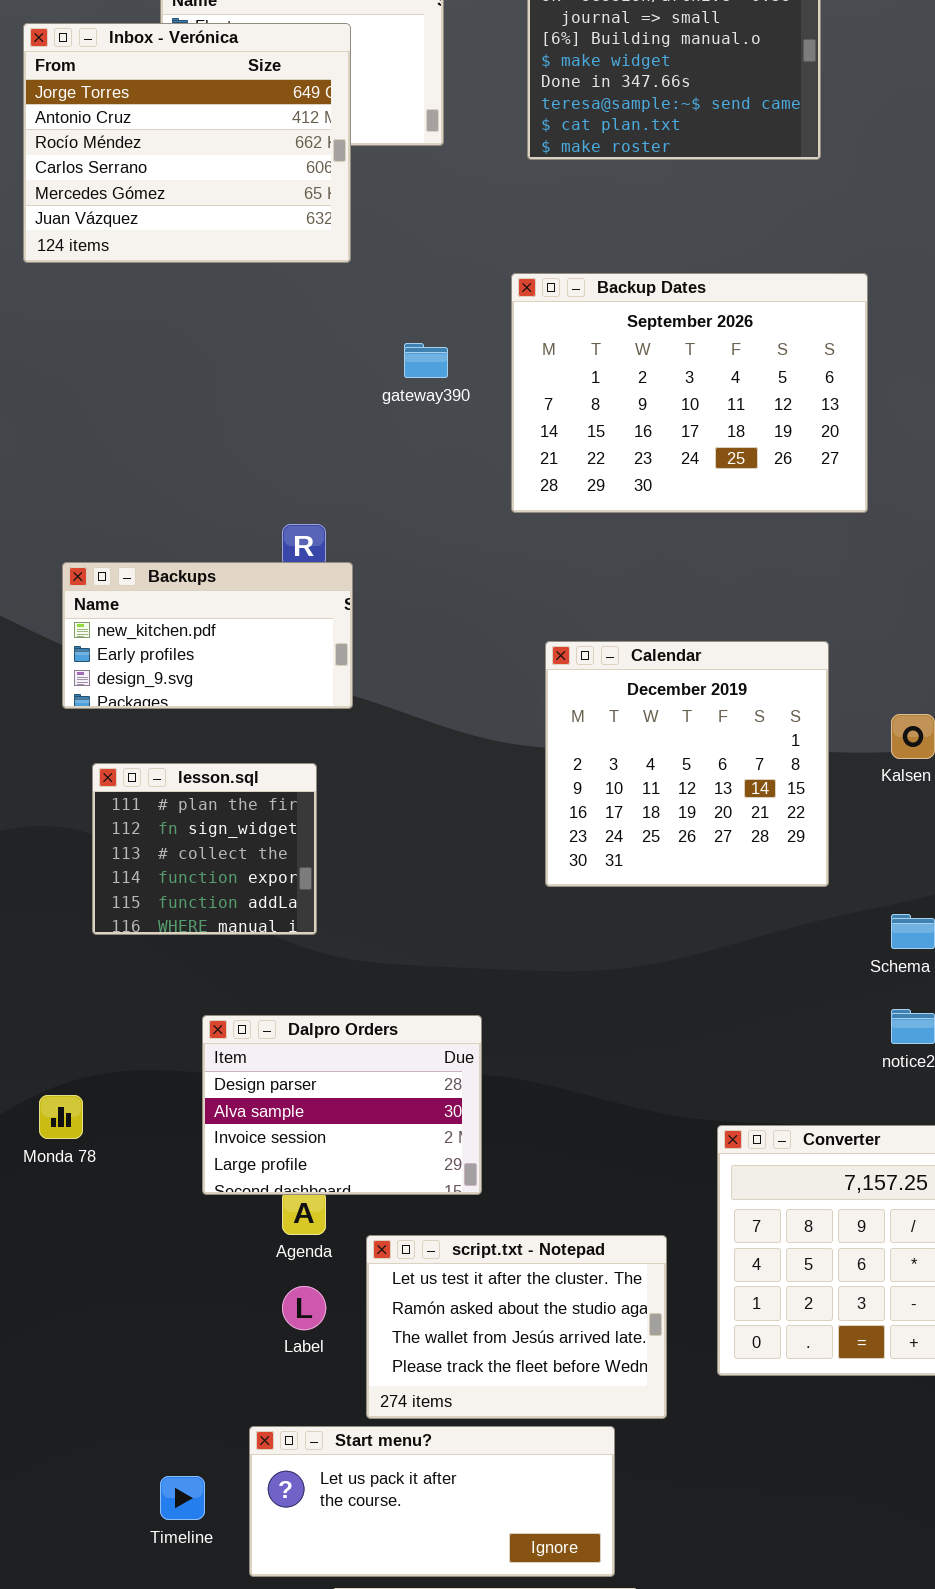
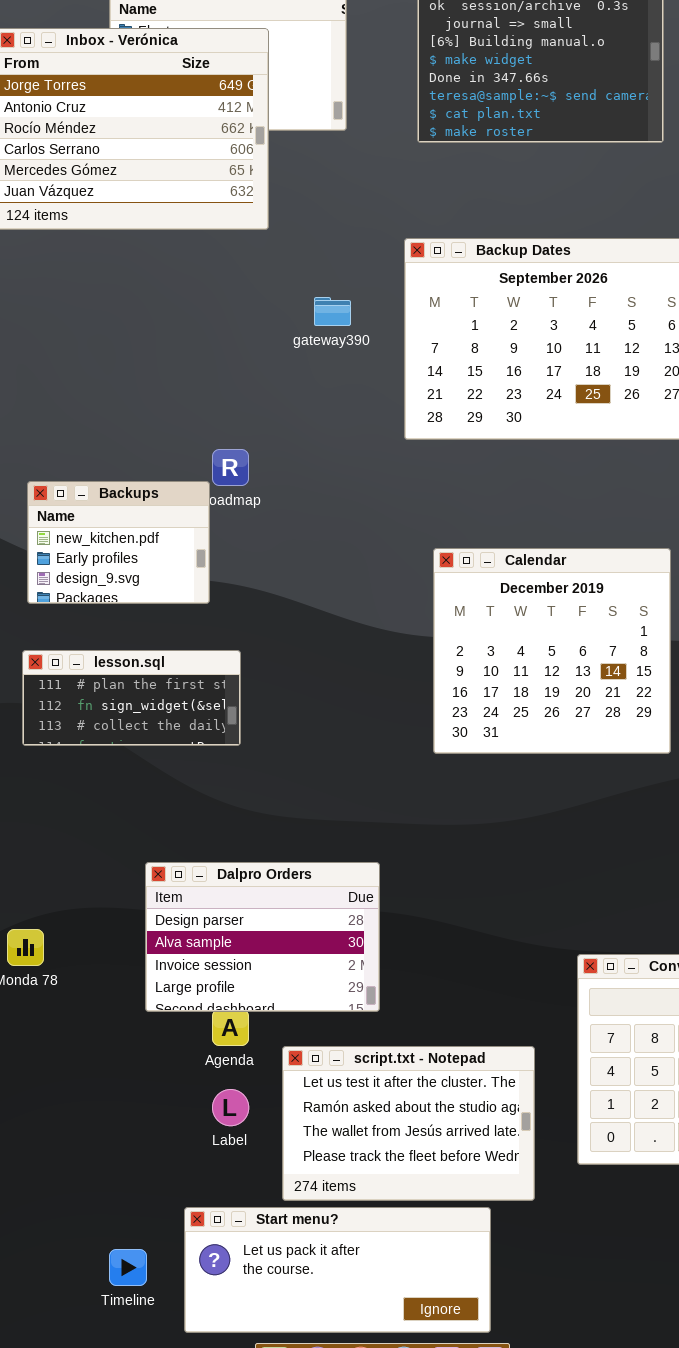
Backups: [62,562,353,709] -> [27,481,210,604], resized
lesson.sql: [92,763,317,935] -> [22,650,241,746], resized

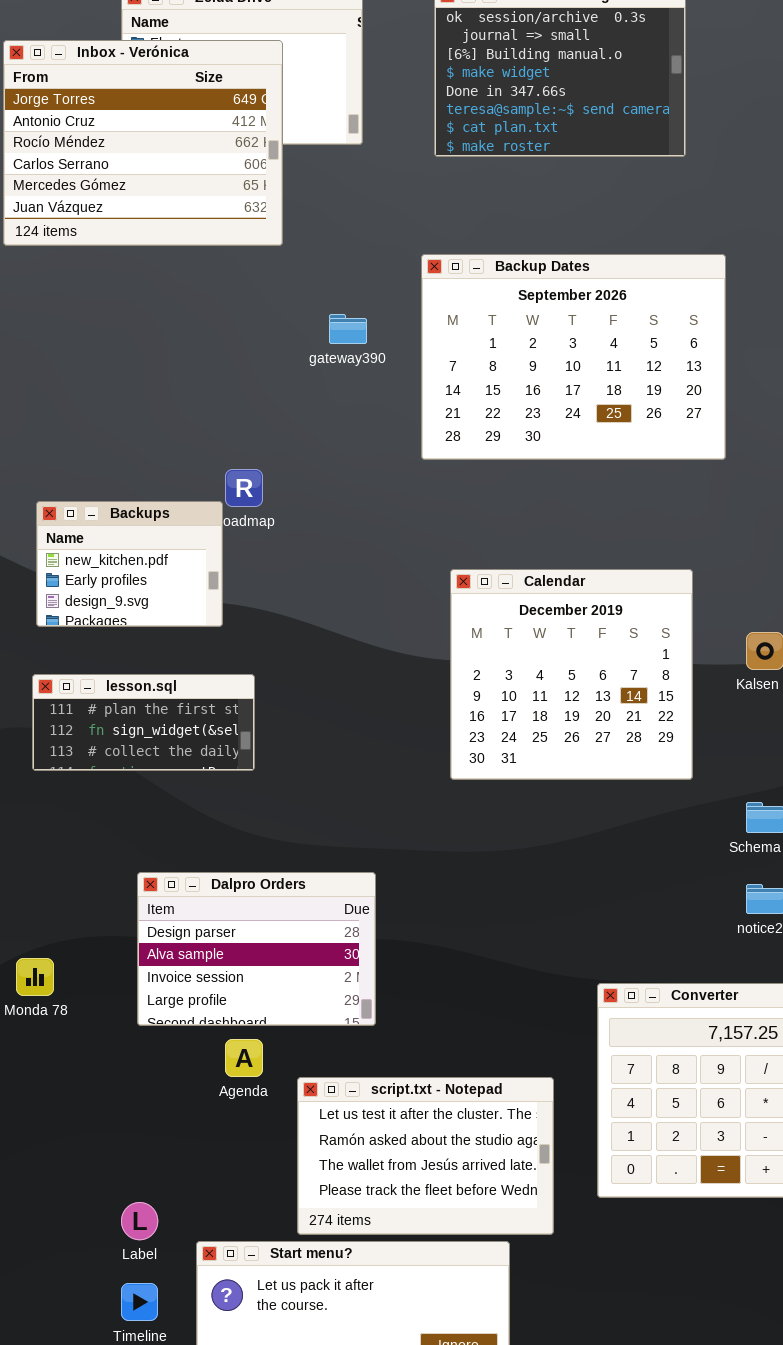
Dalpro Orders: [145,862,380,1012] -> [137,872,376,1026], moved
Label: [212,1089,249,1126] -> [121,1202,158,1240], moved

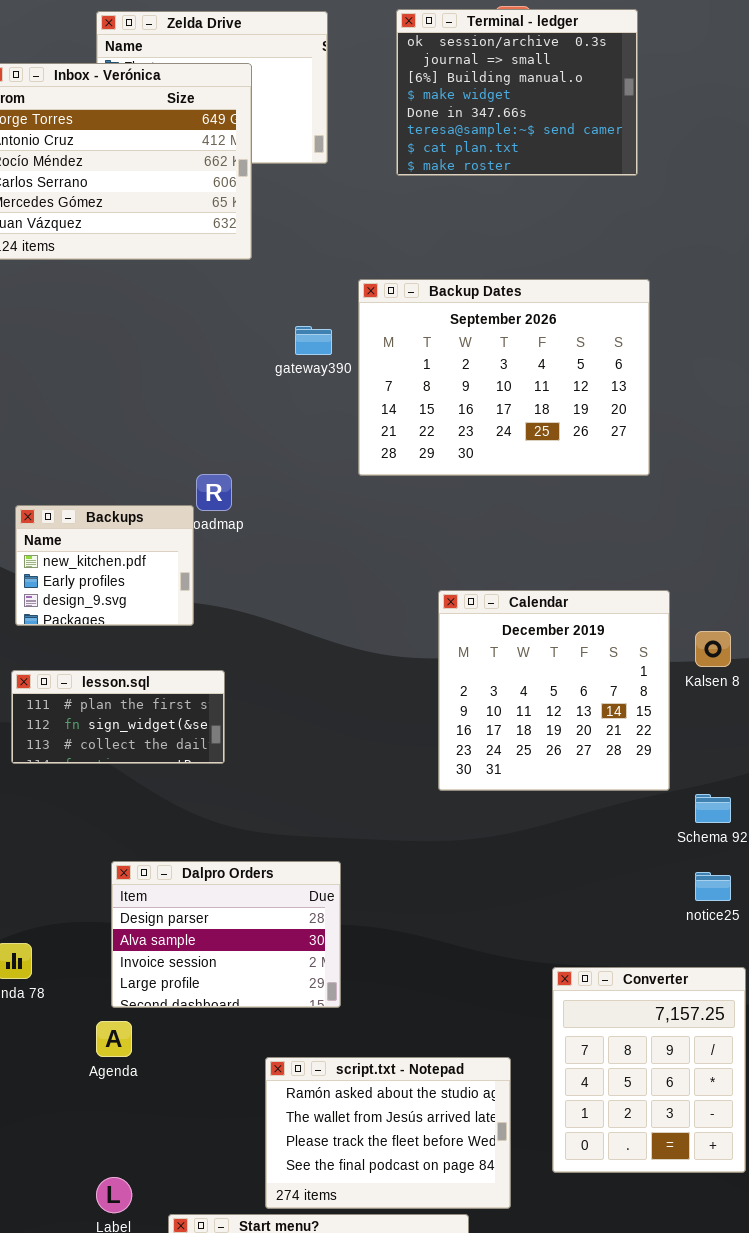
Backup Dates: [421,254,726,460] -> [358,279,650,476], moved
Calendar: [450,569,693,780] -> [438,590,670,791], moved
Agenda: [225,1039,263,1077] -> [96,1021,132,1057], moved
script.txt - Notepad: [297,1077,554,1235] -> [265,1057,511,1209], scrolled down 1 row

